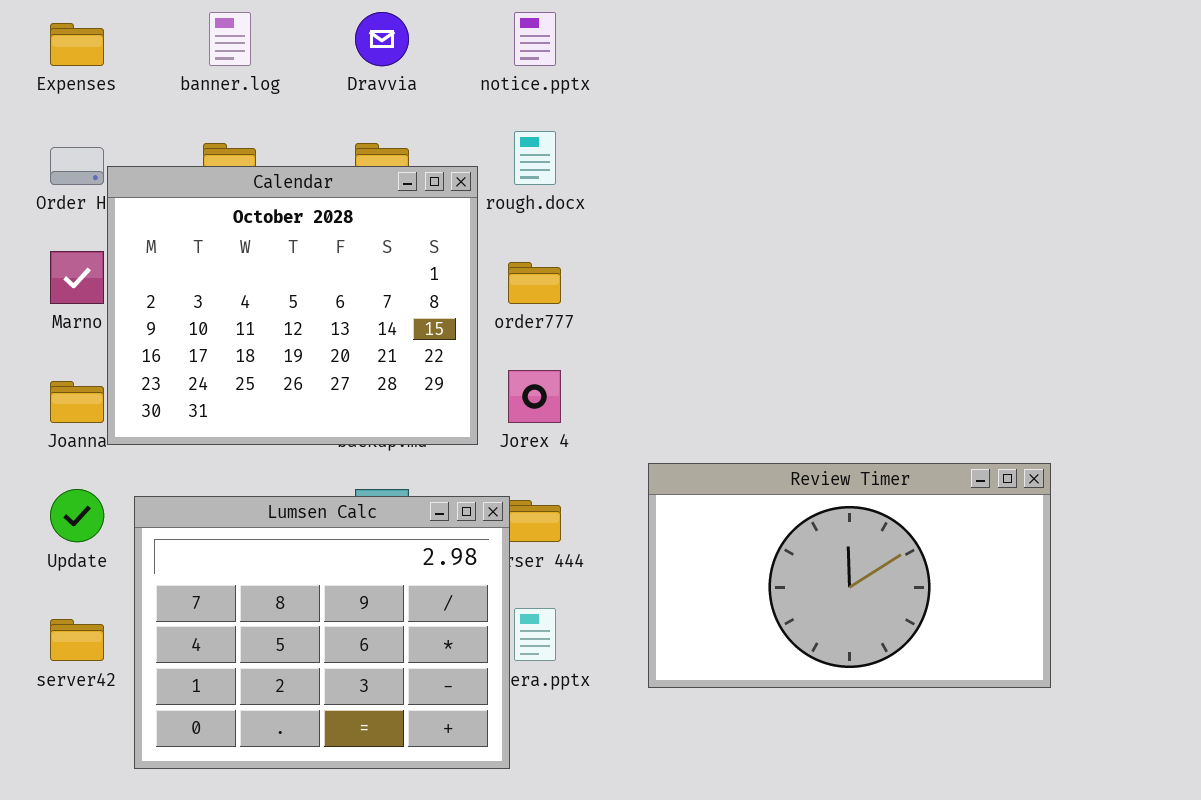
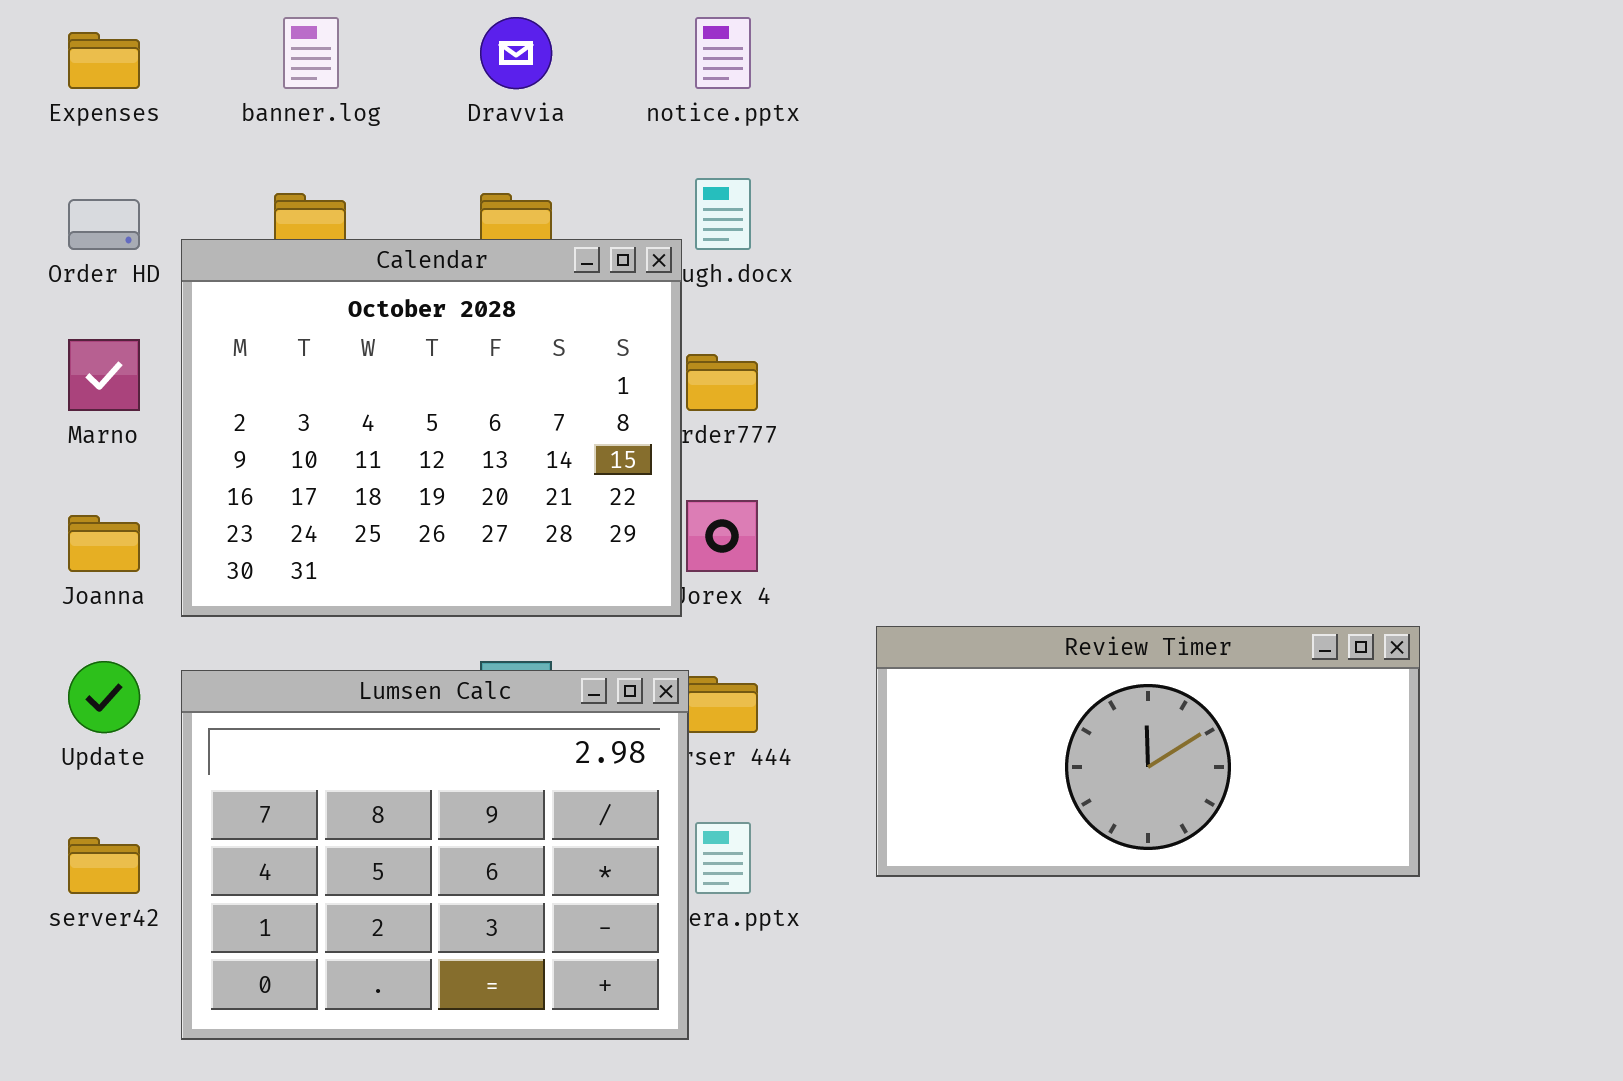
Calendar: [107,166,478,445] -> [181,239,682,617], moved
Review Timer: [648,463,1051,688] -> [876,626,1420,877], resized

